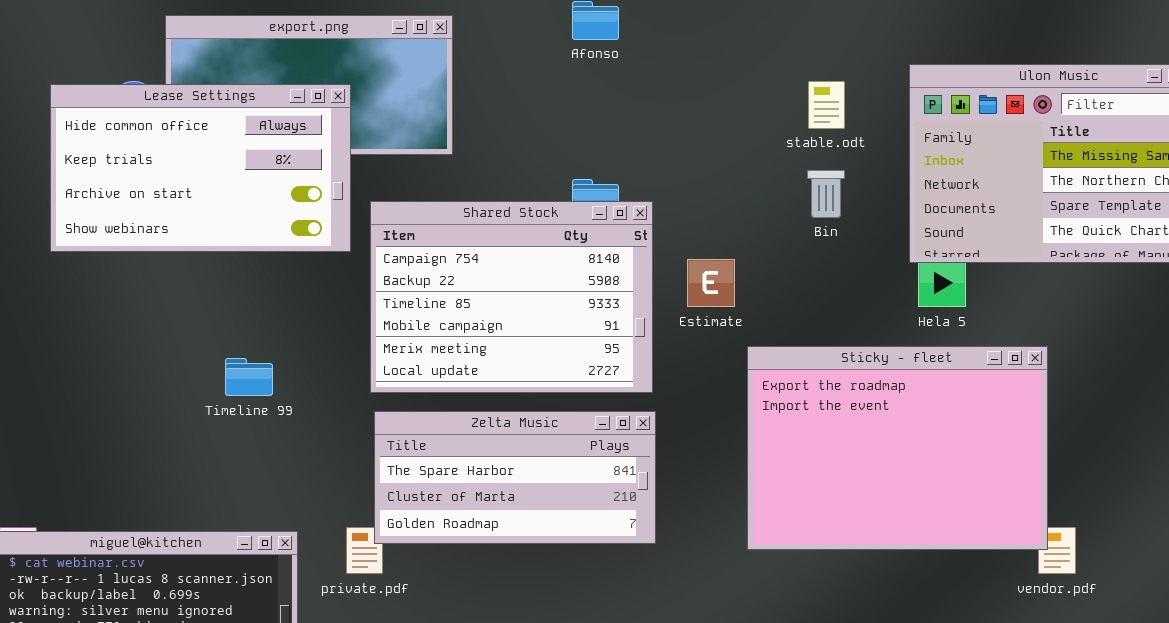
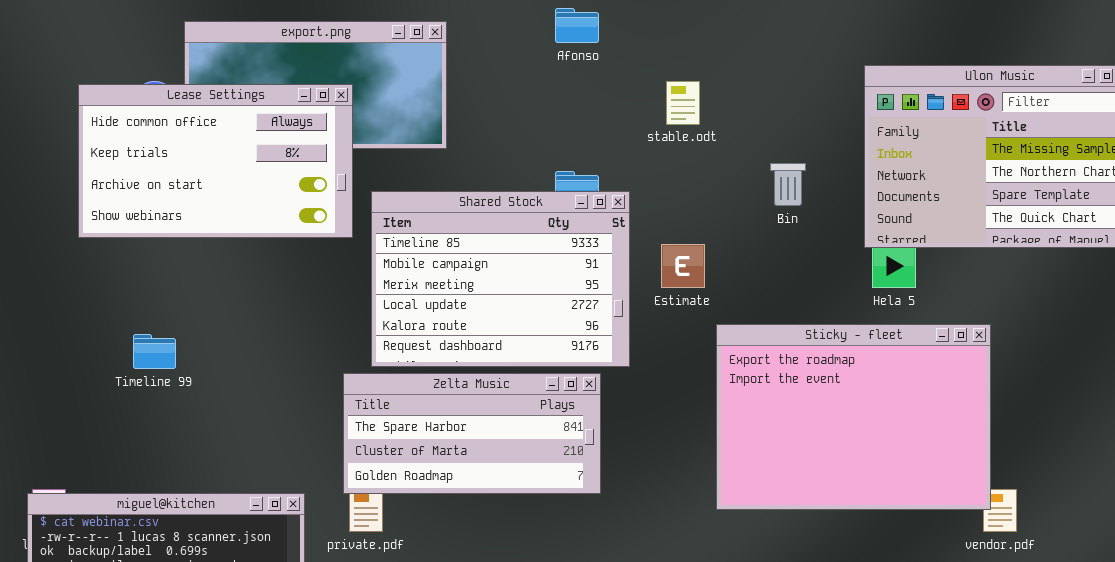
stable.odt: [808,81,845,129] -> [666,81,700,125], moved
Shared Stock: [370,201,653,393] -> [371,191,630,367], scrolled down 2 rows
Timeline 99: [225,358,273,396] -> [133,334,176,369], moved
Zelta Music: [374,411,656,544] -> [343,373,601,494], moved

